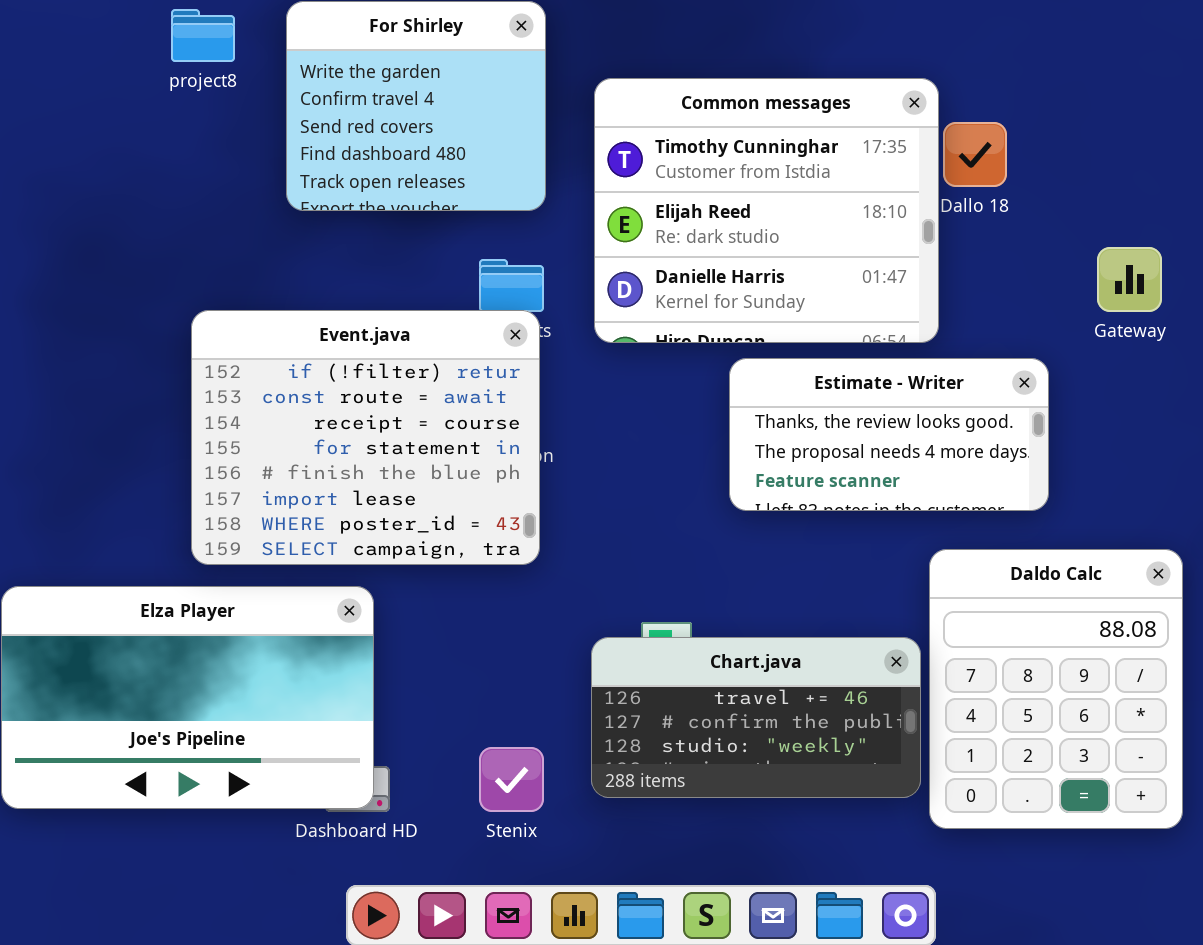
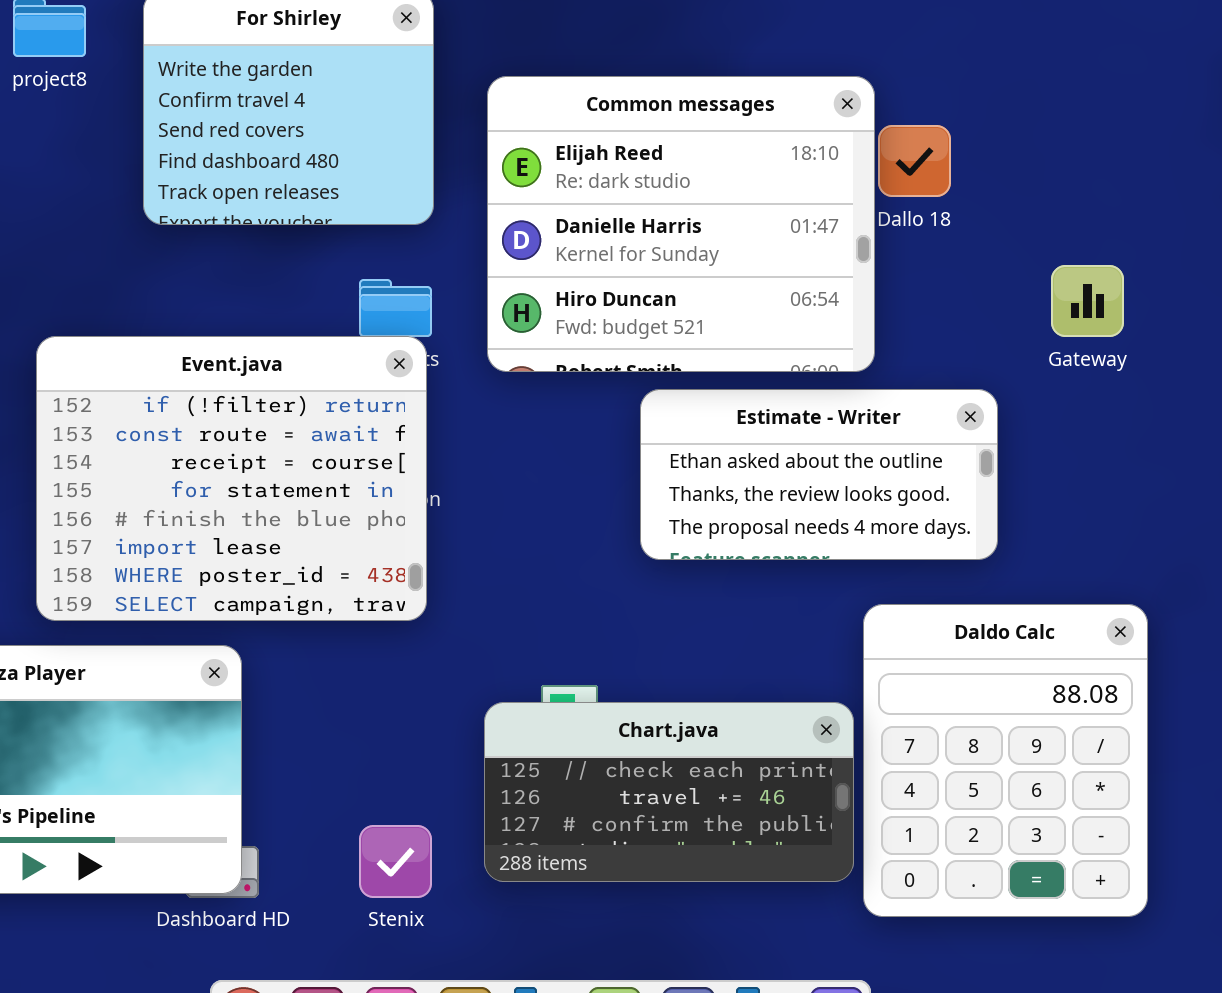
Common messages: [594,78,939,343] -> [487,76,875,372], scrolled down 1 row
Estimate - Writer: [729,358,1049,511] -> [640,389,998,560], scrolled up 1 row
Chart.java: [591,637,921,798] -> [484,702,854,882], scrolled up 1 row

